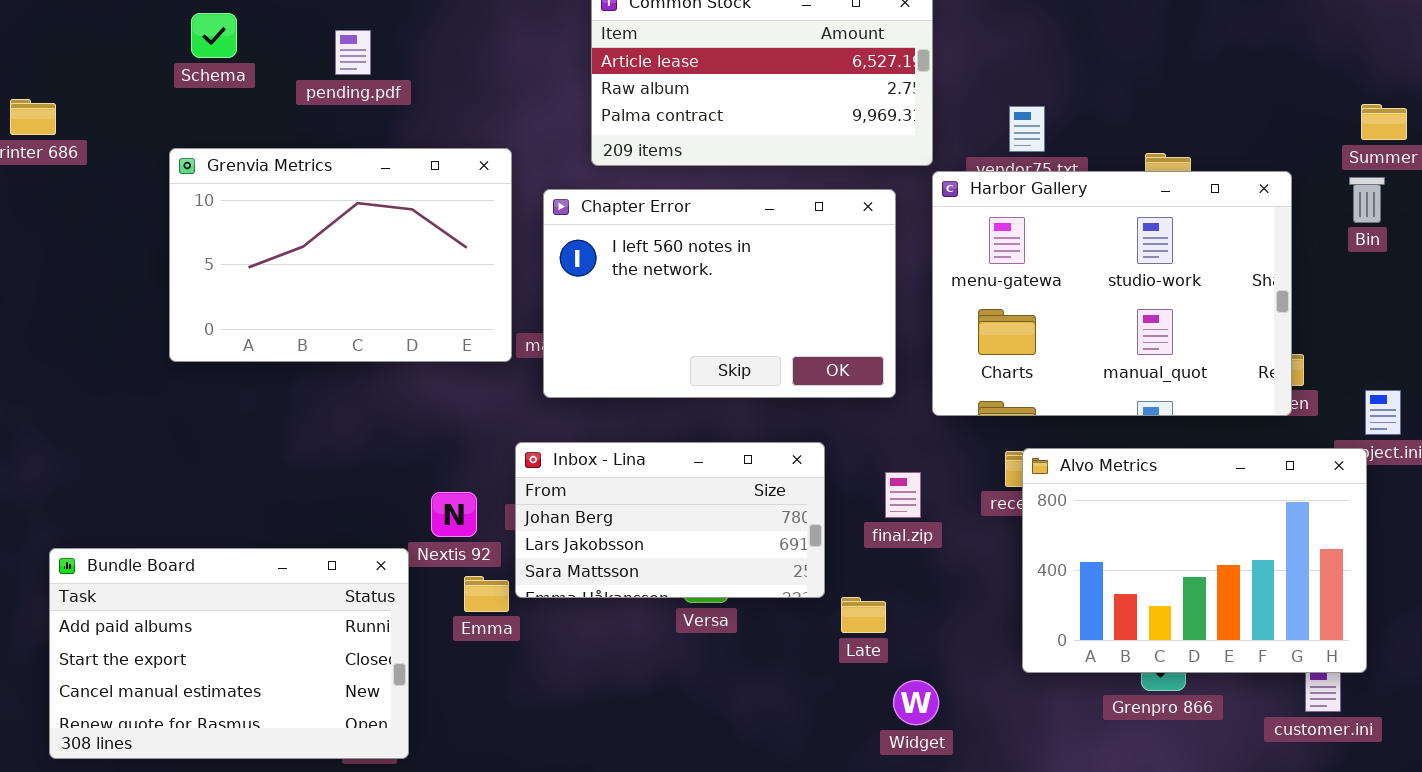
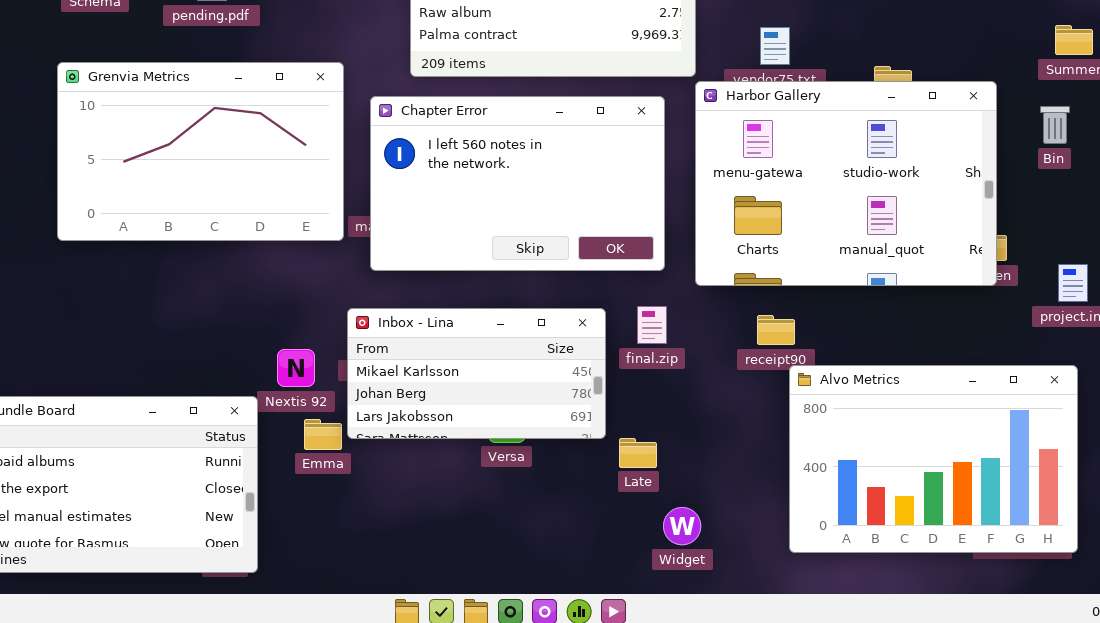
Bin: [1349,177,1385,223] -> [1040,106,1070,144], moved
Inbox - Lina: [515,442,825,598] -> [347,308,606,439], scrolled up 1 row
Alvo Metrics: [1022,448,1367,673] -> [789,365,1078,553], moved
final.zip: [885,472,921,518] -> [637,306,667,344], moved

